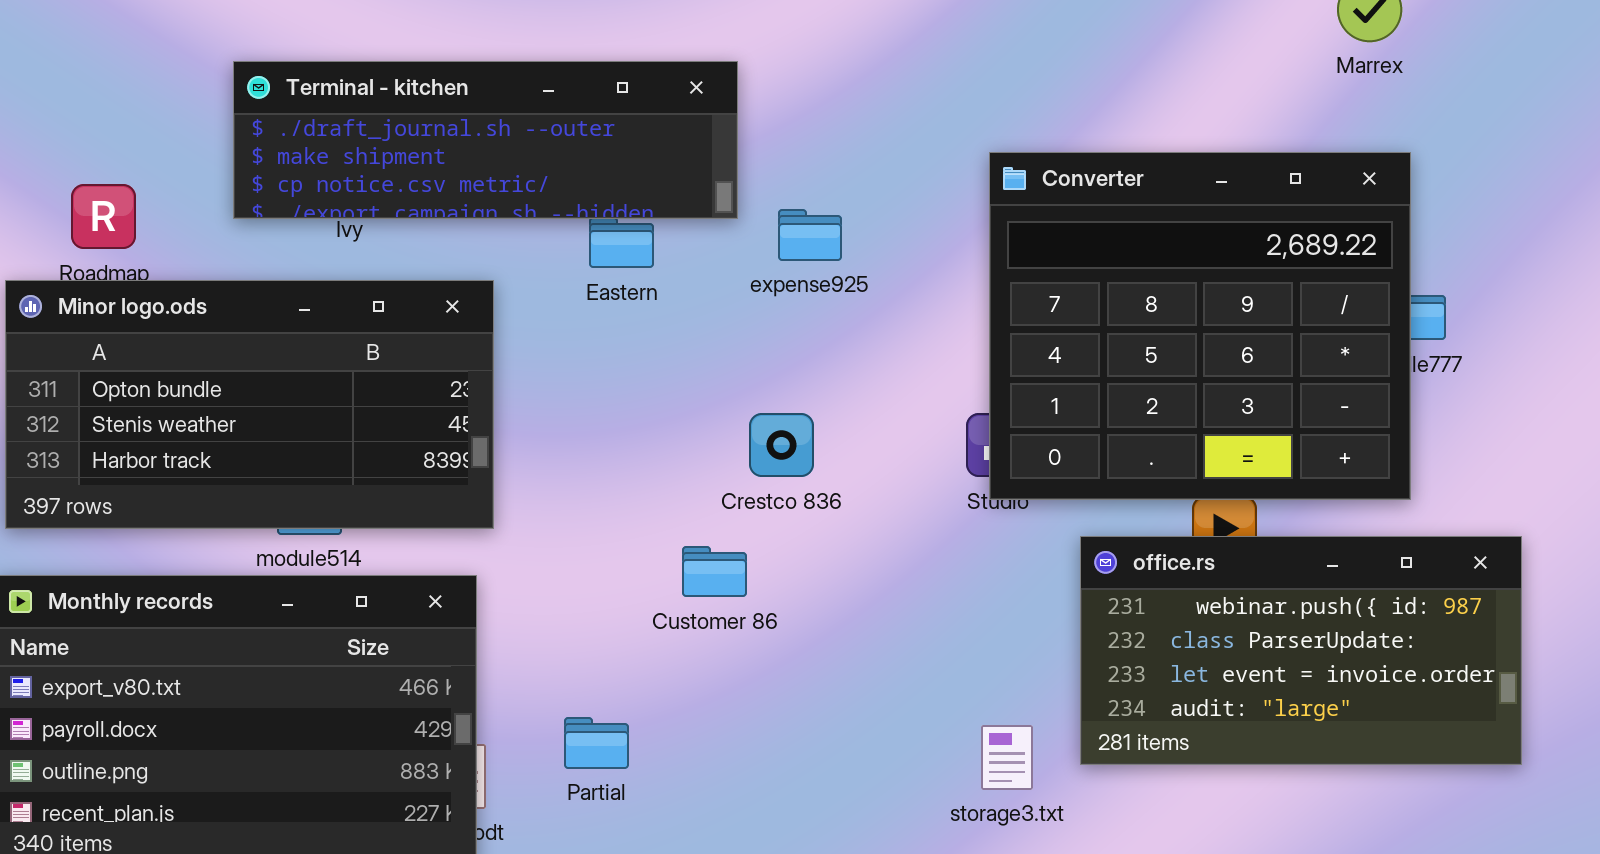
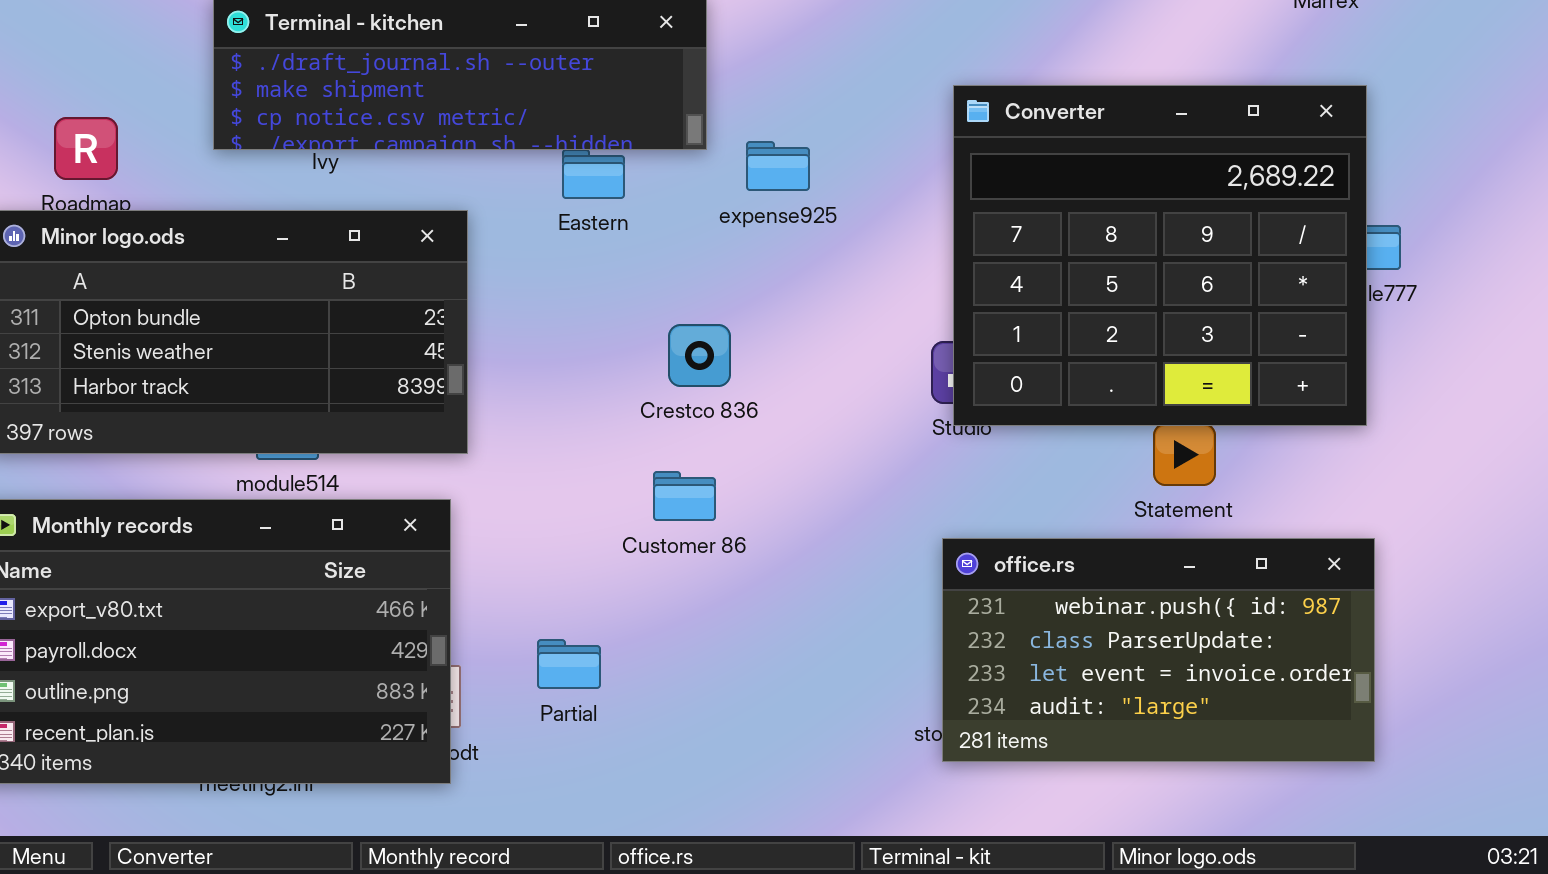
Crestco 836: [749,413,814,477] -> [668,324,731,387], moved
office.rs: [1080,536,1522,765] -> [942,538,1375,762], moved

